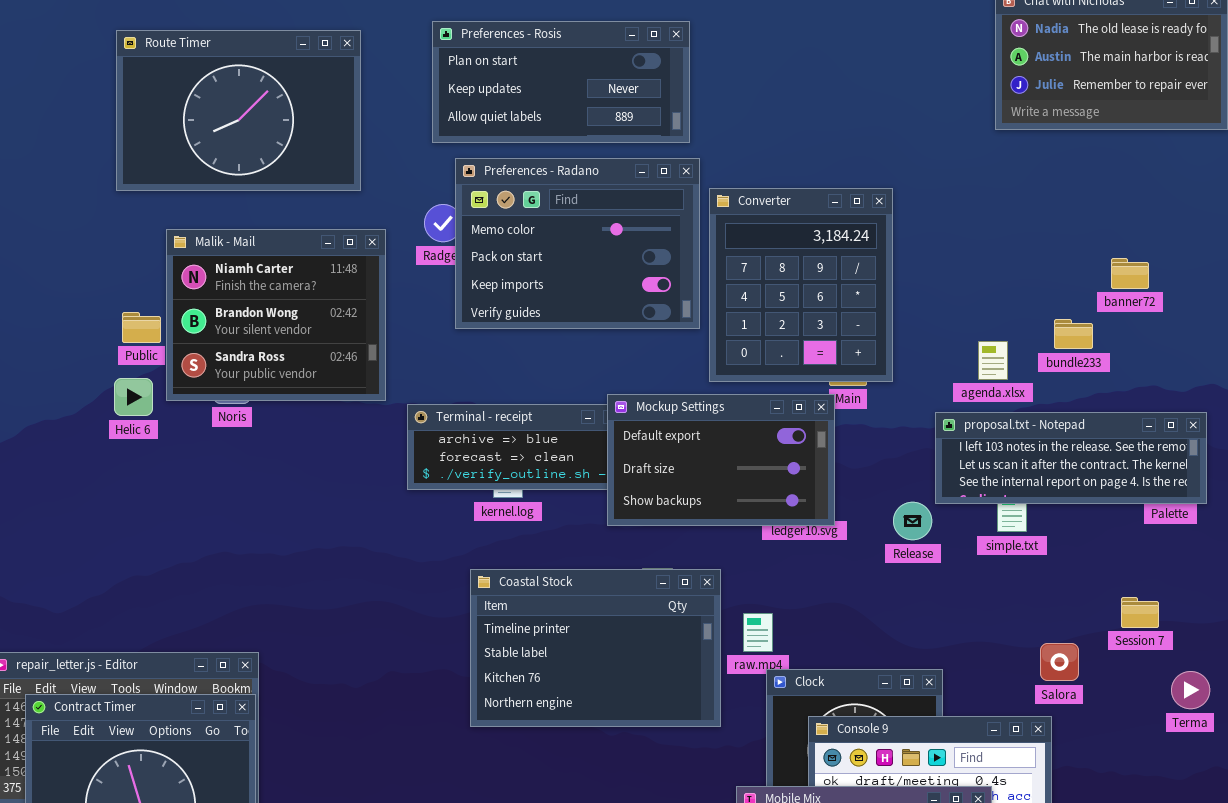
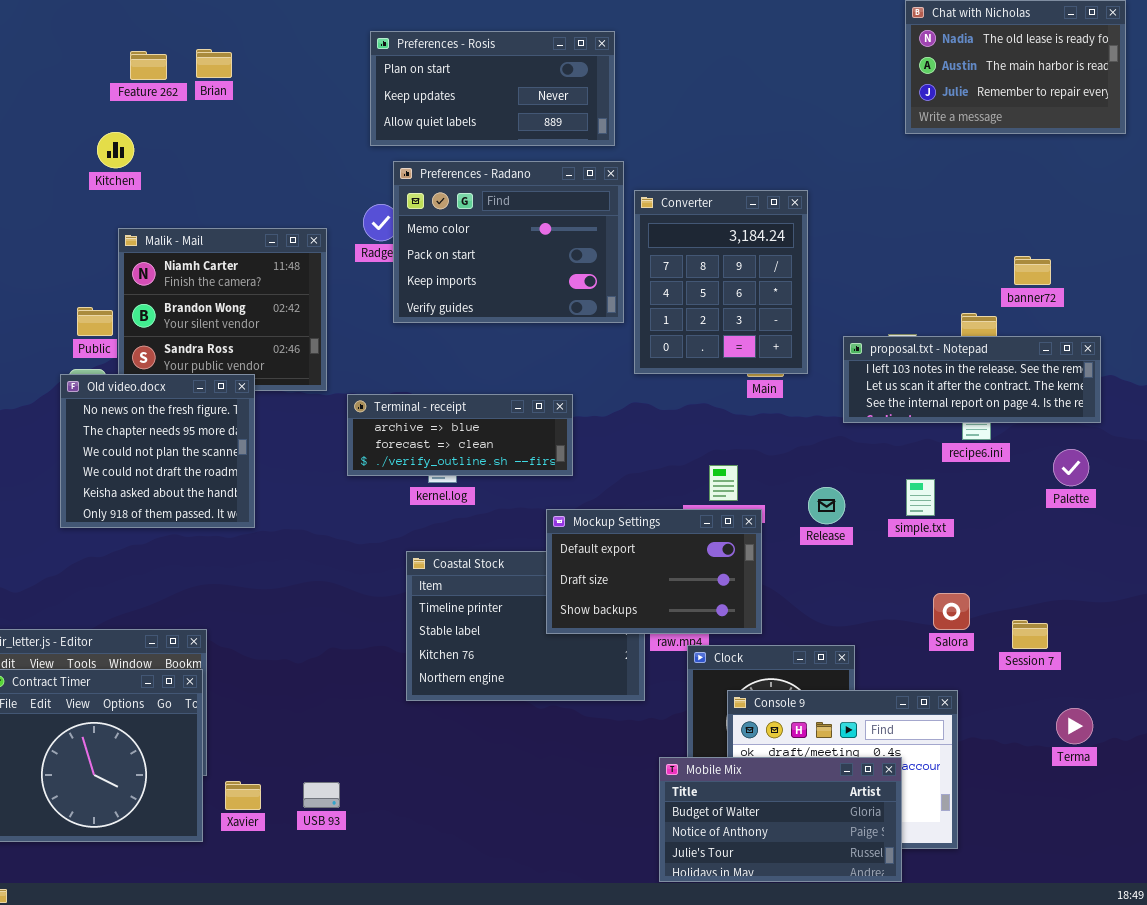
Route Timer: [116,30,361,191] -> none, closed
Old video.docx: none -> [60,374,255,528], opened
Mockup Settings: [607,394,835,526] -> [546,509,762,634], moved
proposal.txt - Notepad: [935,412,1207,504] -> [843,336,1101,423], moved
Session 7: [1121,597,1159,628] -> [1012,620,1048,649], moved
Salora: [1040,643,1079,681] -> [933,593,970,630], moved
Terma: [1171,671,1210,709] -> [1056,708,1093,744], moved

